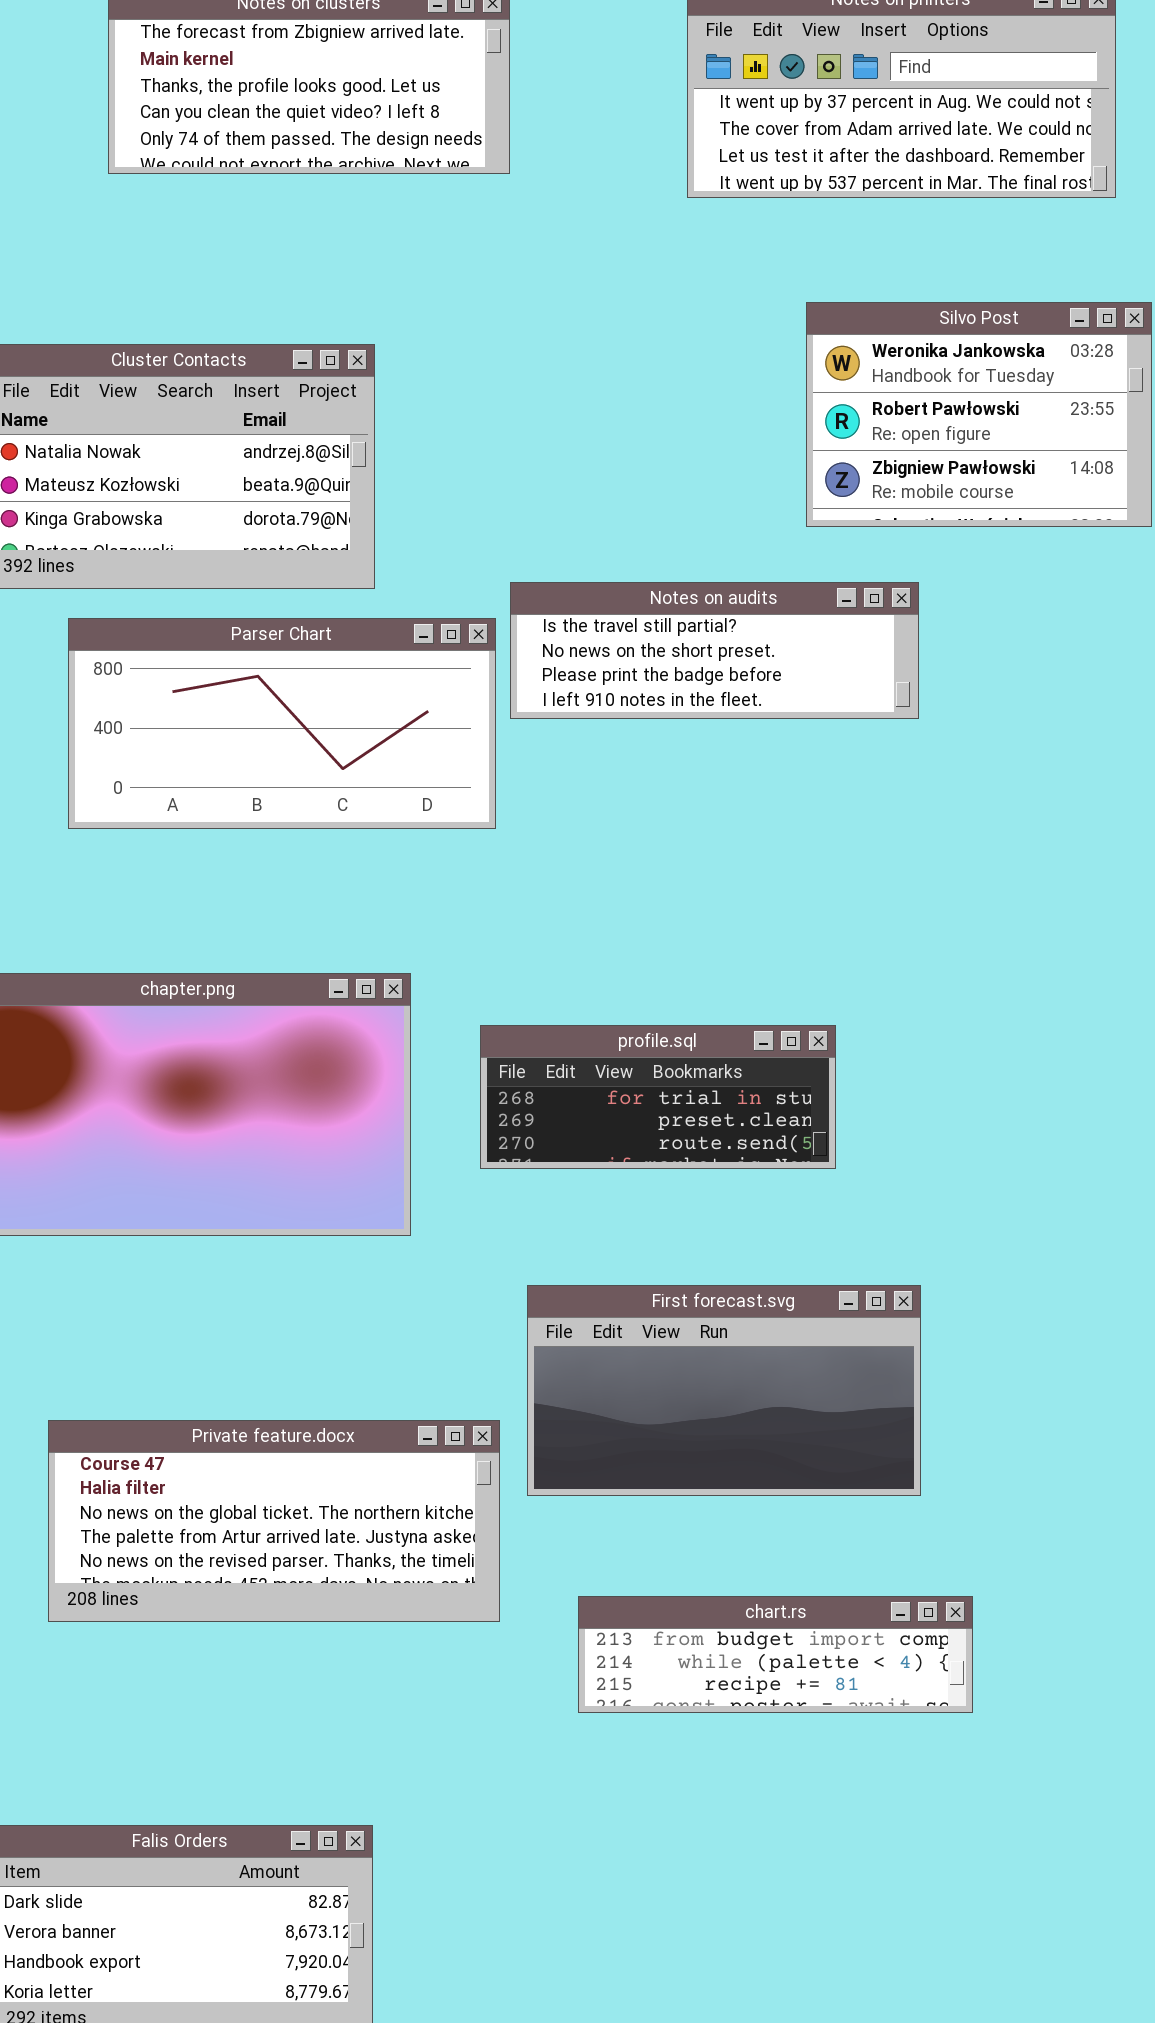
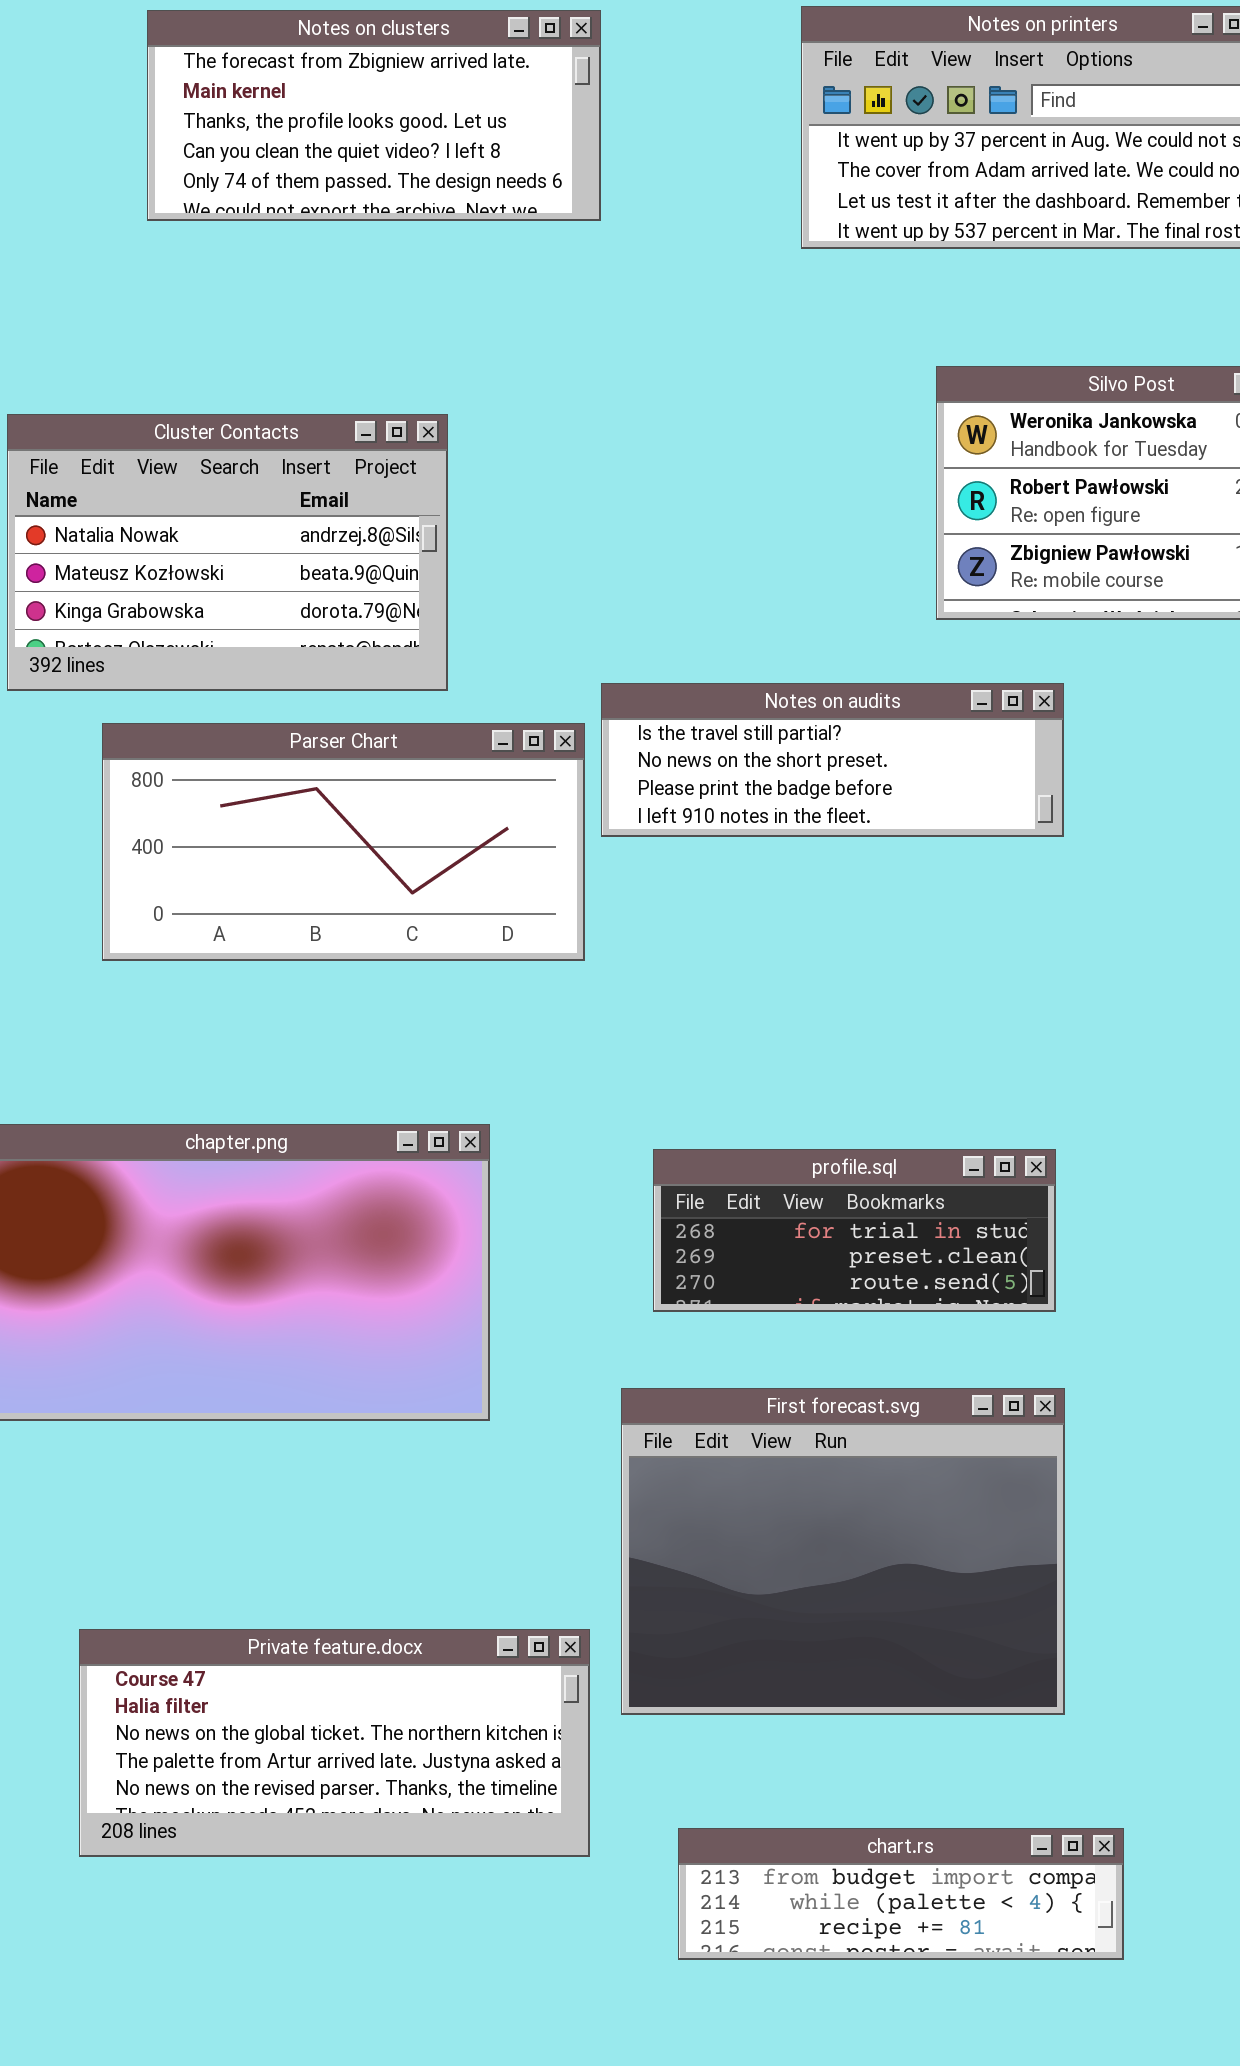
profile.sql: [480,1025,836,1169] -> [653,1149,1056,1312], moved
First forecast.svg: [527,1285,921,1496] -> [621,1388,1065,1715], resized

